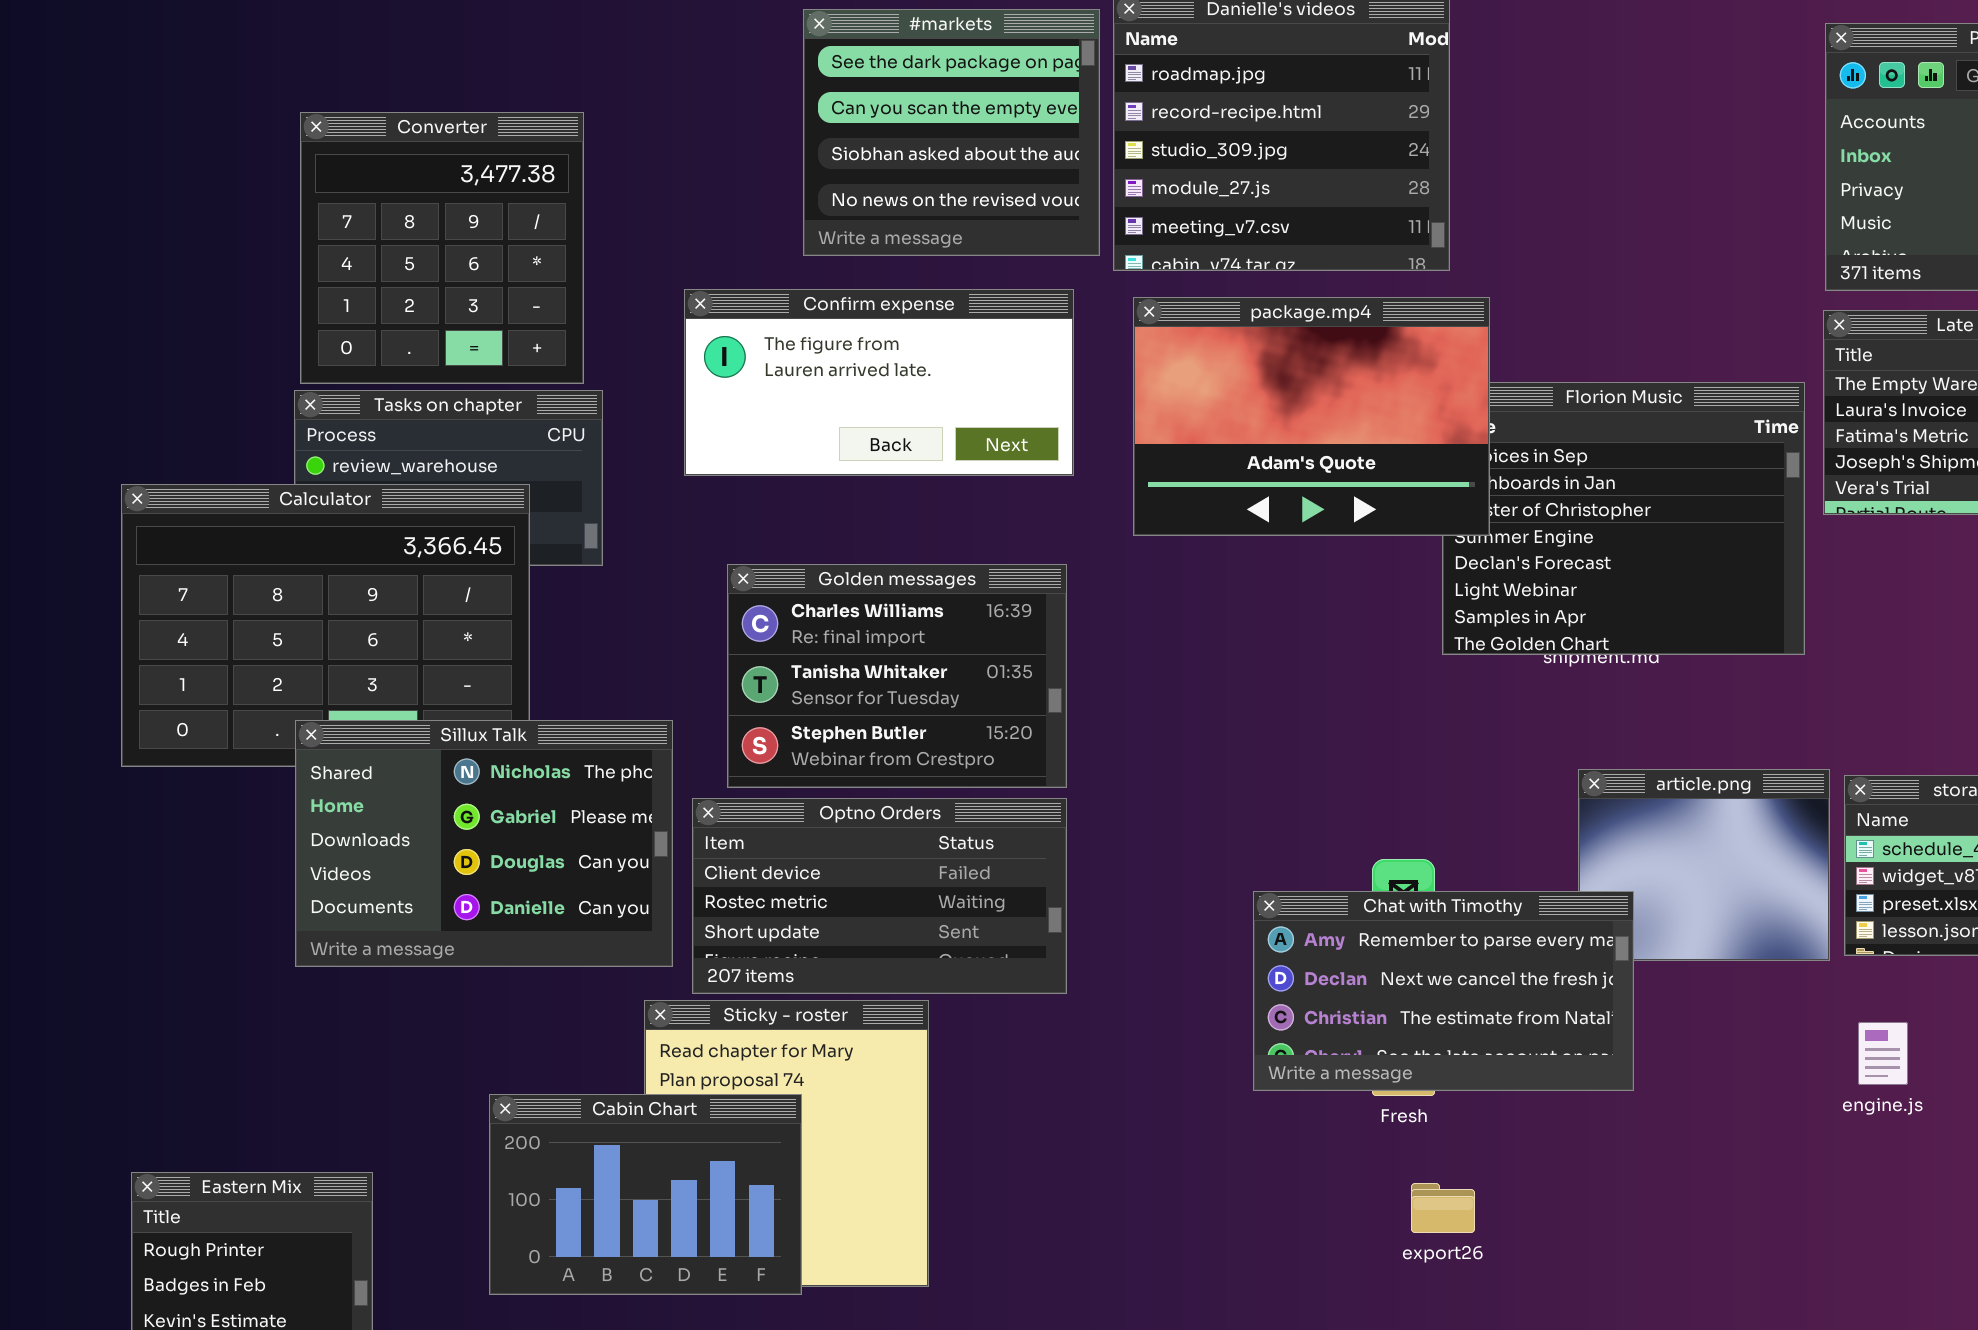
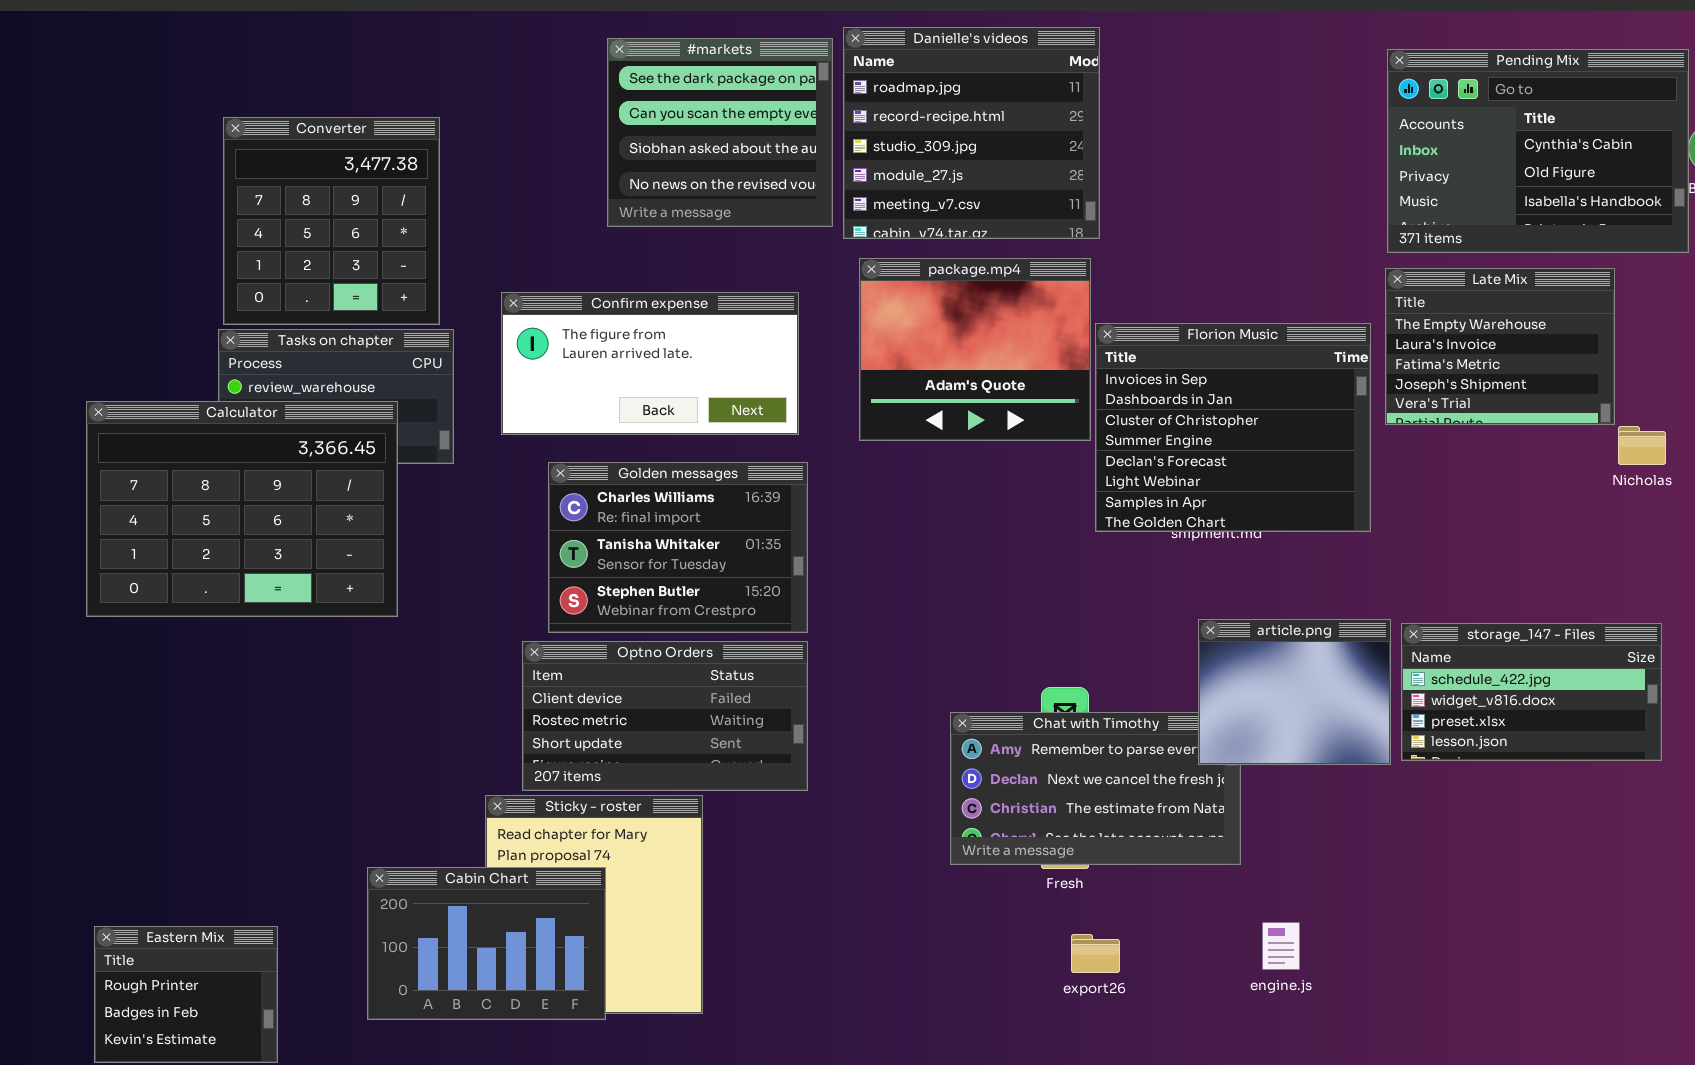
Confirm expense: [684,289,1074,476] -> [501,292,799,435], moved
package.mp4: [1133,297,1490,536] -> [859,258,1091,441], resized
Sillux Talk: [295,720,673,967] -> none, closed
article.png: [1578,769,1830,961] -> [1198,619,1391,765], raised
engine.js: [1858,1022,1908,1085] -> [1262,922,1300,970], moved

